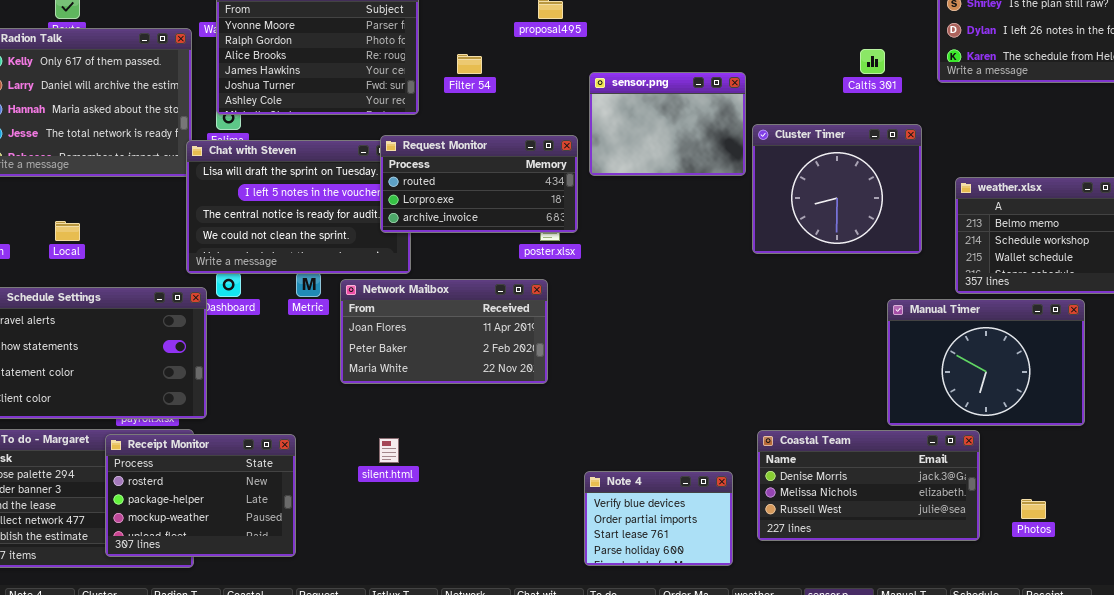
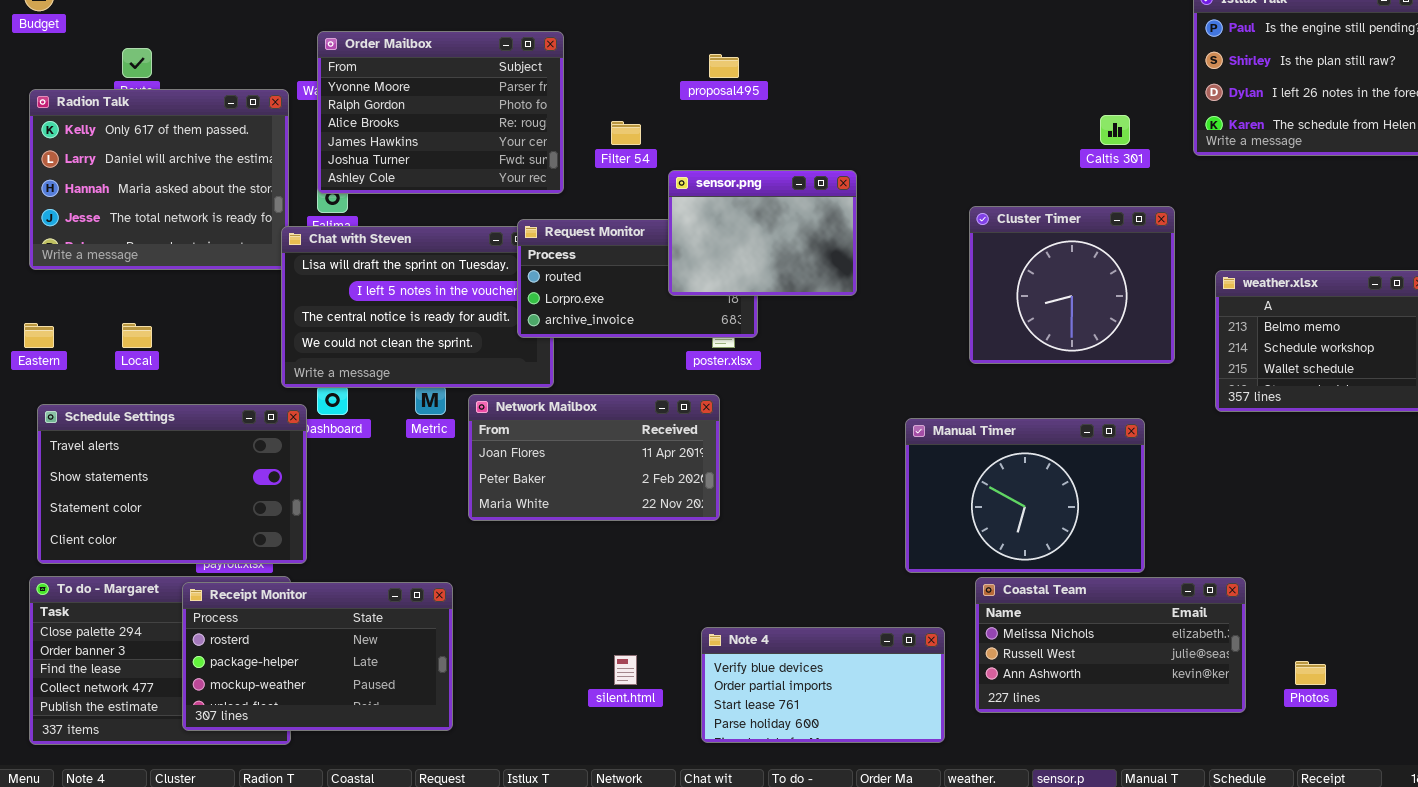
sensor.png: [589,72,746,176] -> [668,170,857,296], moved
Manual Timer: [887,299,1085,426] -> [905,418,1145,573], moved
Coastal Team: [757,430,980,541] -> [975,577,1246,713], scrolled down 1 row
Receipt Monitor: [105,434,296,557] -> [182,582,453,731], resized
silent.html: [379,438,399,463] -> [614,655,637,685], moved
Note 4: [584,471,733,566] -> [701,627,945,743], resized

